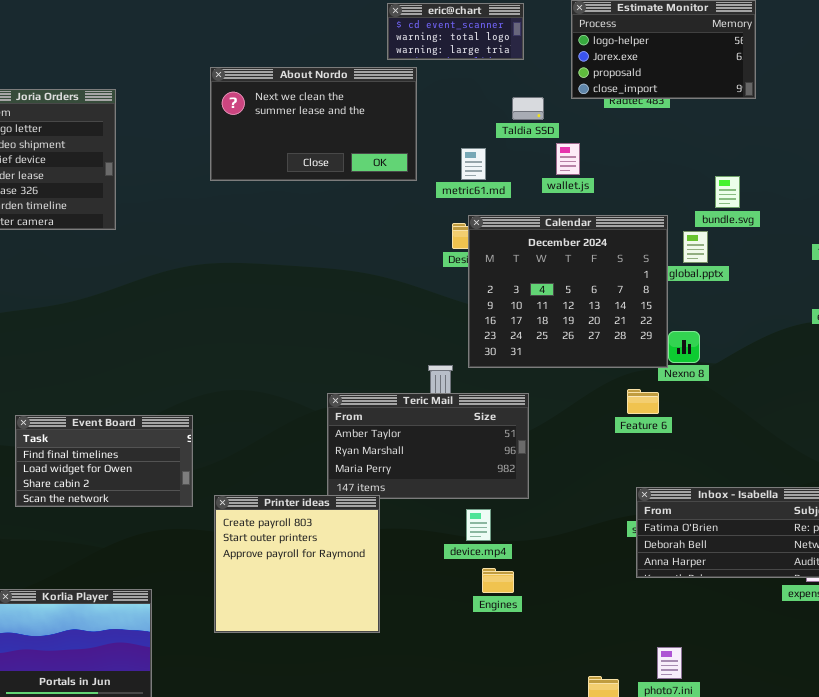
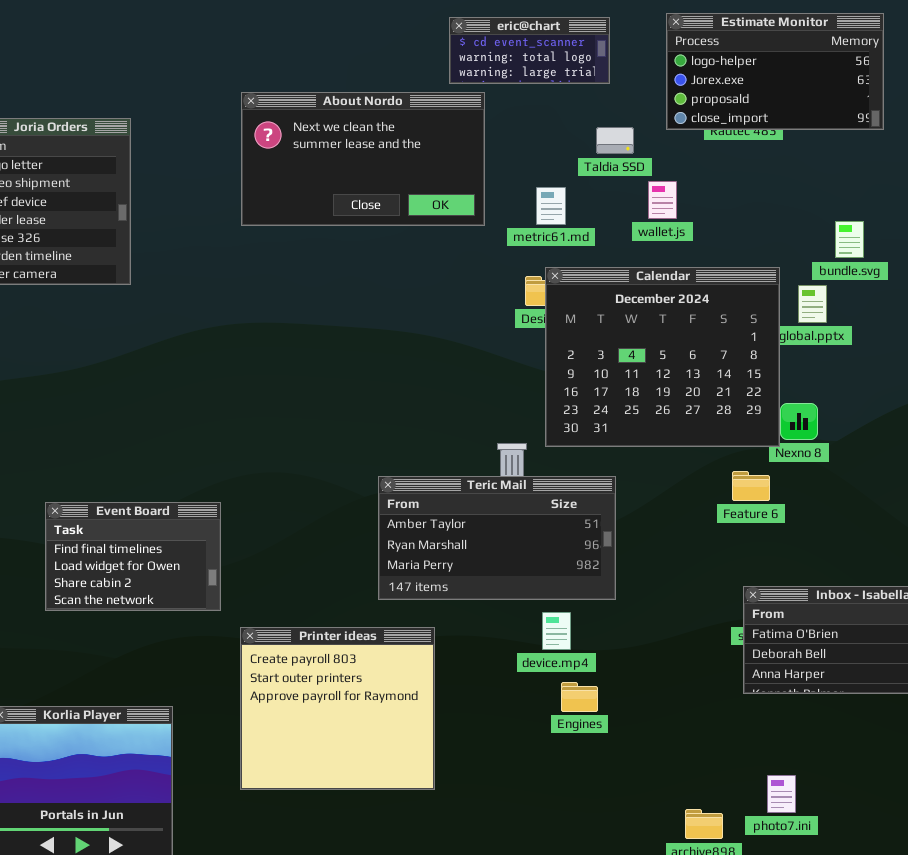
Event Board: [15,415,193,507] -> [45,502,221,611], resized
Printer ideas: [214,495,380,633] -> [240,627,435,790], moved

